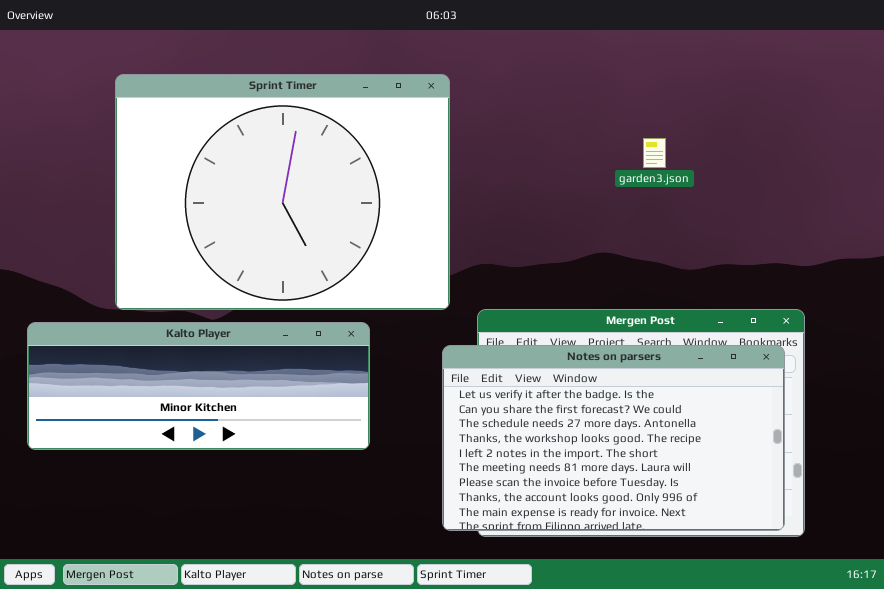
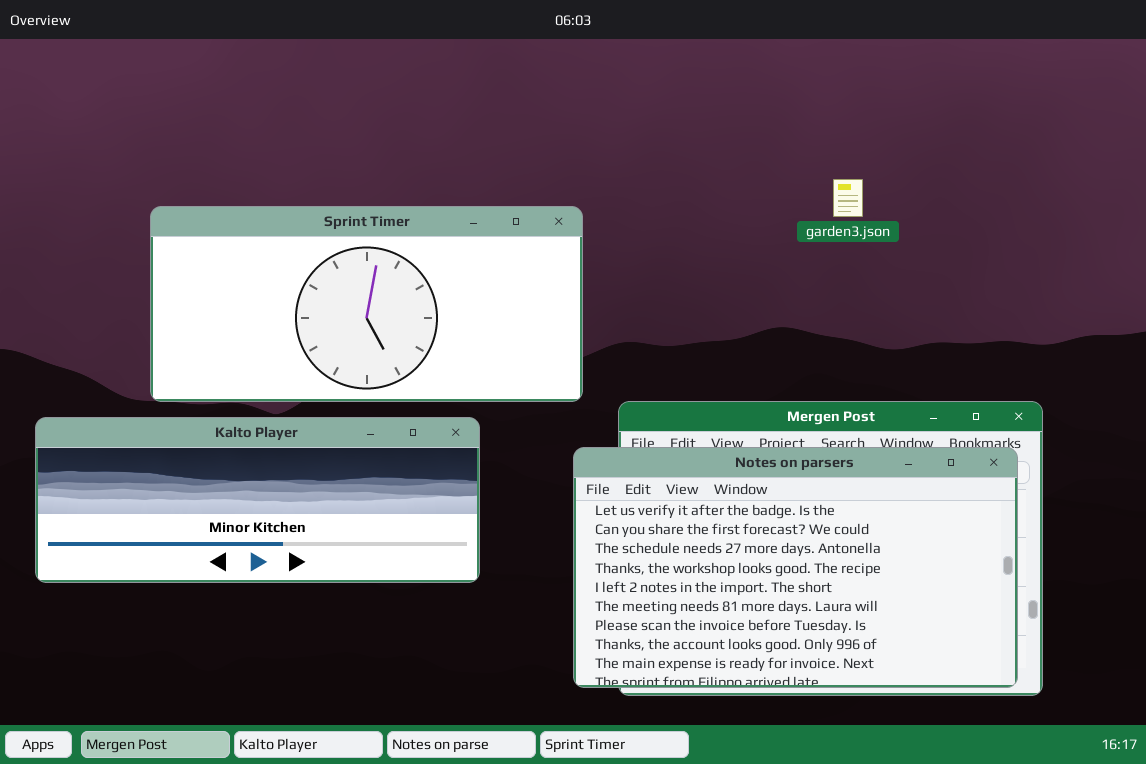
Sprint Timer: [115,74,450,310] -> [150,206,583,402], resized

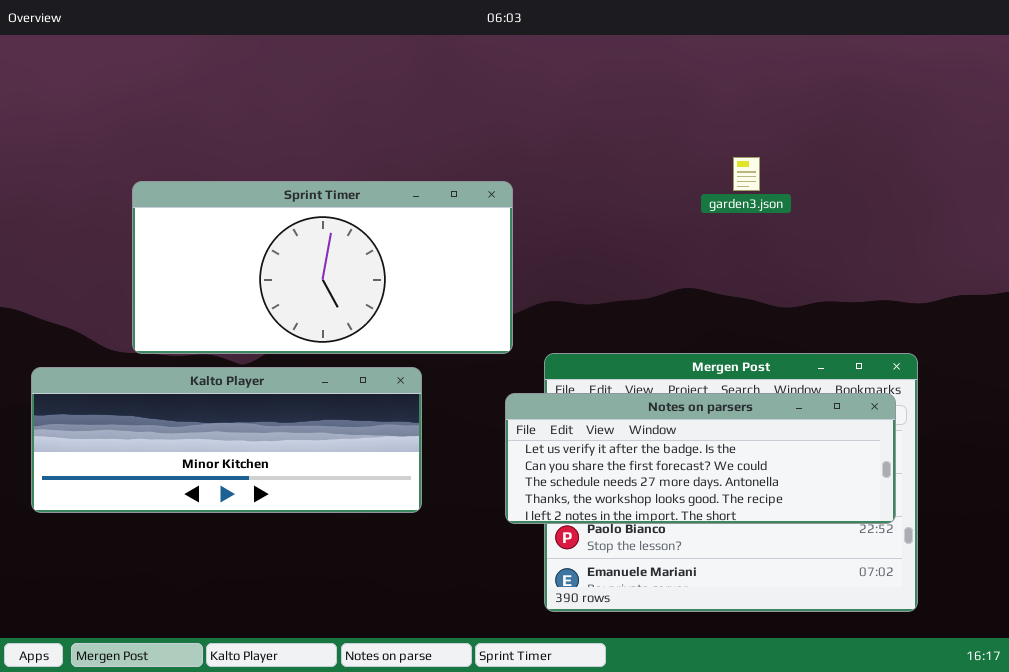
Notes on parsers: [573,447,1018,688] -> [505,393,896,524], resized

